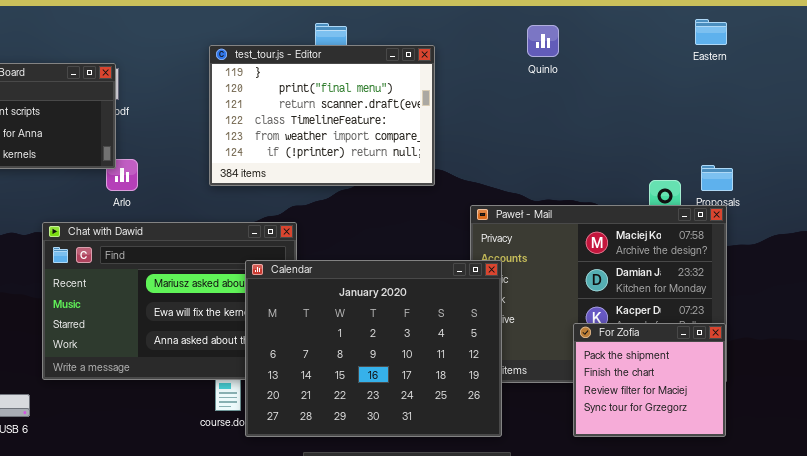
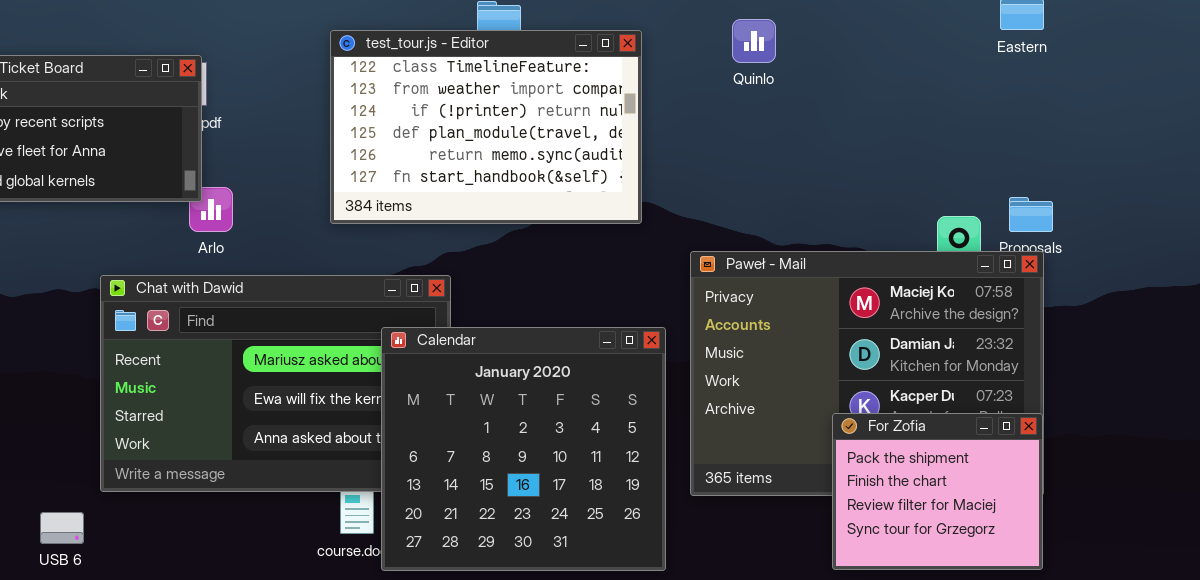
Quinlo: [527,25,559,57] -> [732,19,776,63], moved
test_tour.js - Editor: [209,45,435,186] -> [330,30,642,224], scrolled down 3 rows
Calendar: [245,260,502,437] -> [381,327,666,571], resized

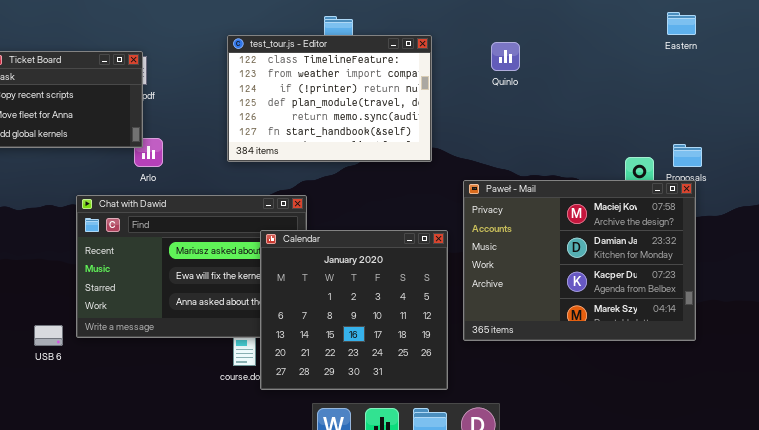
Quinlo: [732,19,776,63] -> [491,42,520,71], moved
For Zofia: [832,413,1043,570] -> none, closed
USB 6: [40,512,84,544] -> [34,325,63,346], moved

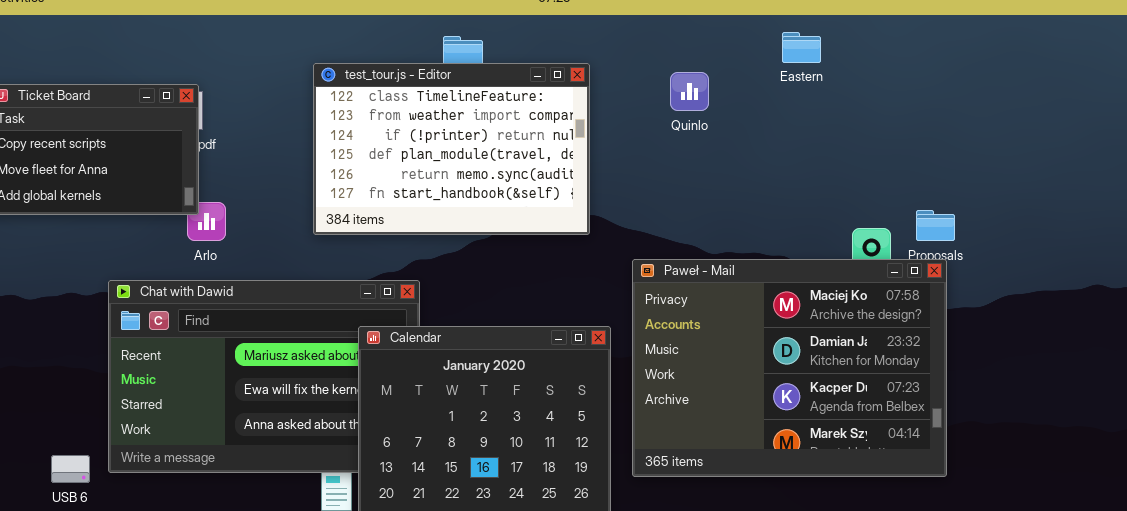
Eastern: [667,12,696,35] -> [782,32,821,63], moved

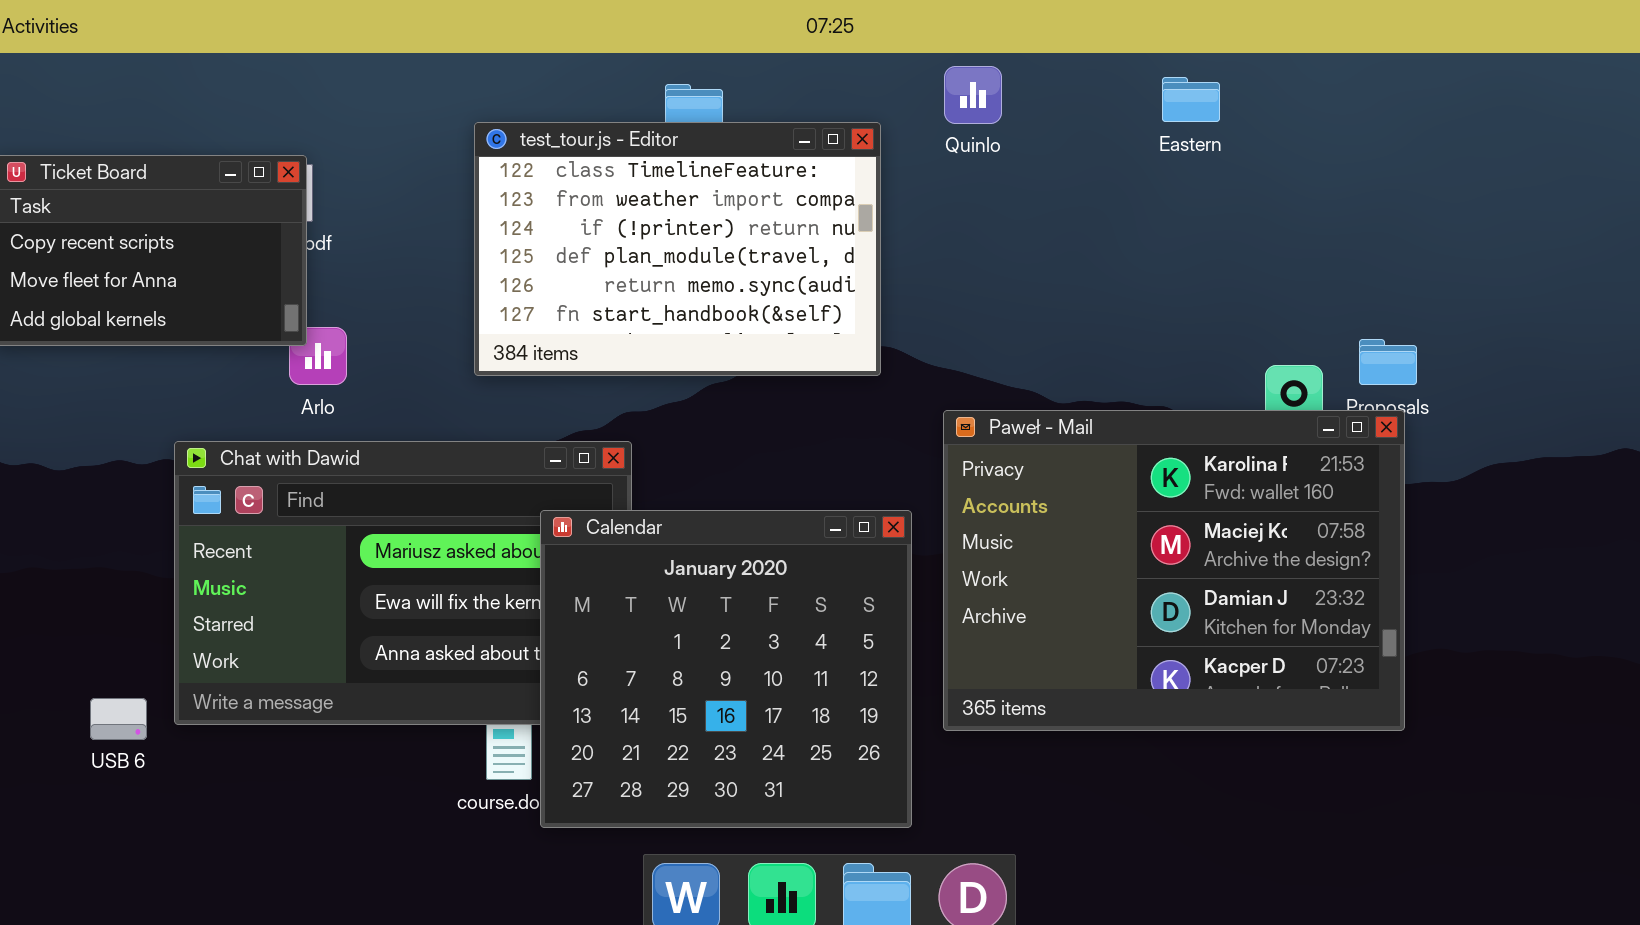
Quinlo: [670,72,709,111] -> [944,66,1002,124], moved
Paweł - Mail: [632,259,947,477] -> [943,410,1405,731], scrolled up 1 row

